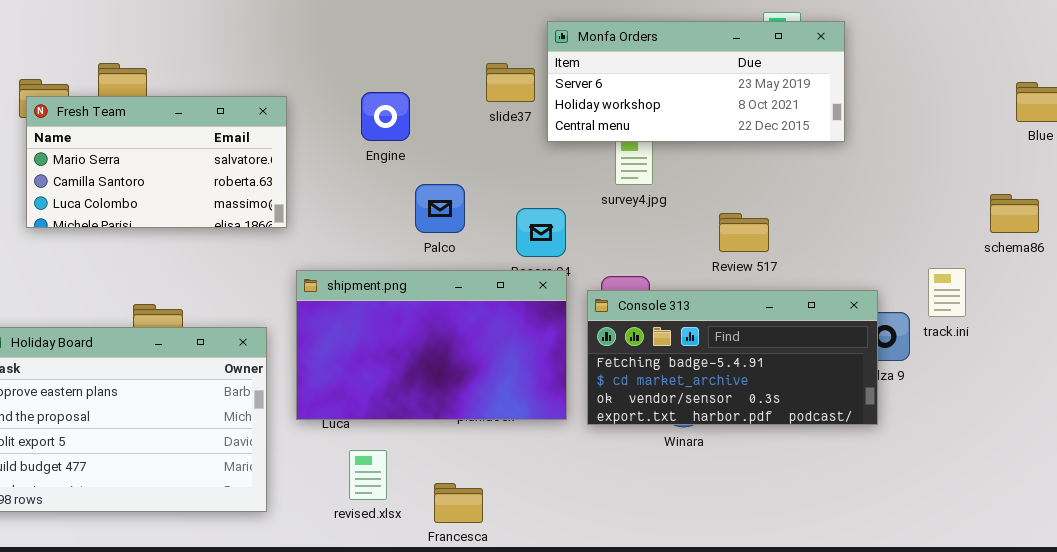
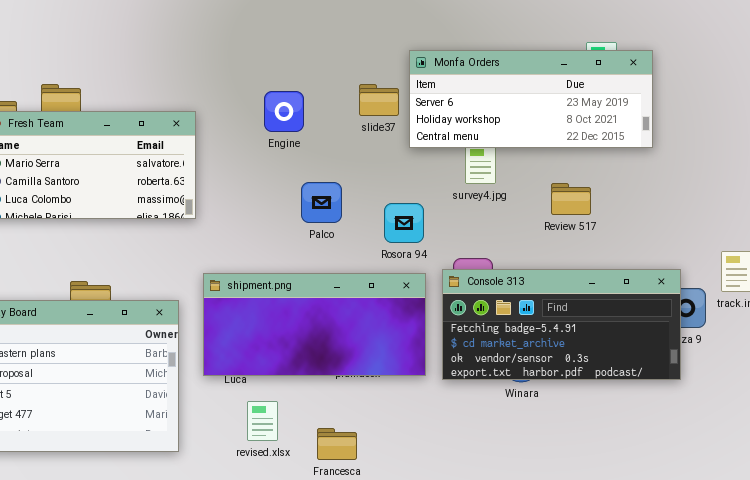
Engine: [361,92,410,141] -> [264,91,304,132], moved
Review 517: [719,213,769,252] -> [551,183,591,215], moved
shipment.png: [296,270,567,420] -> [203,273,426,376], resized

